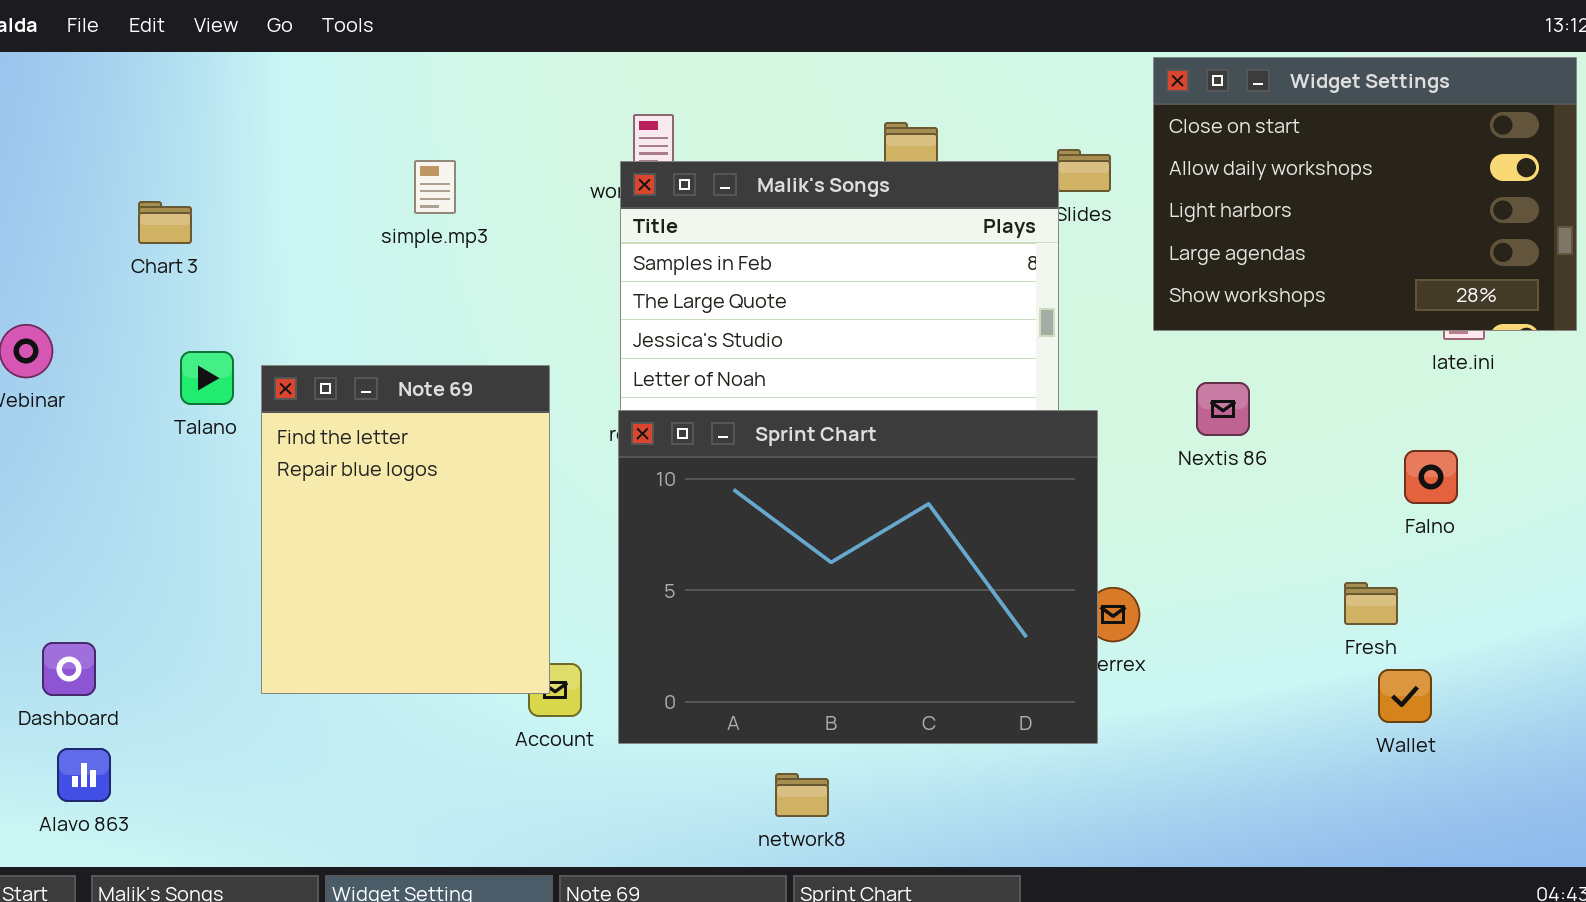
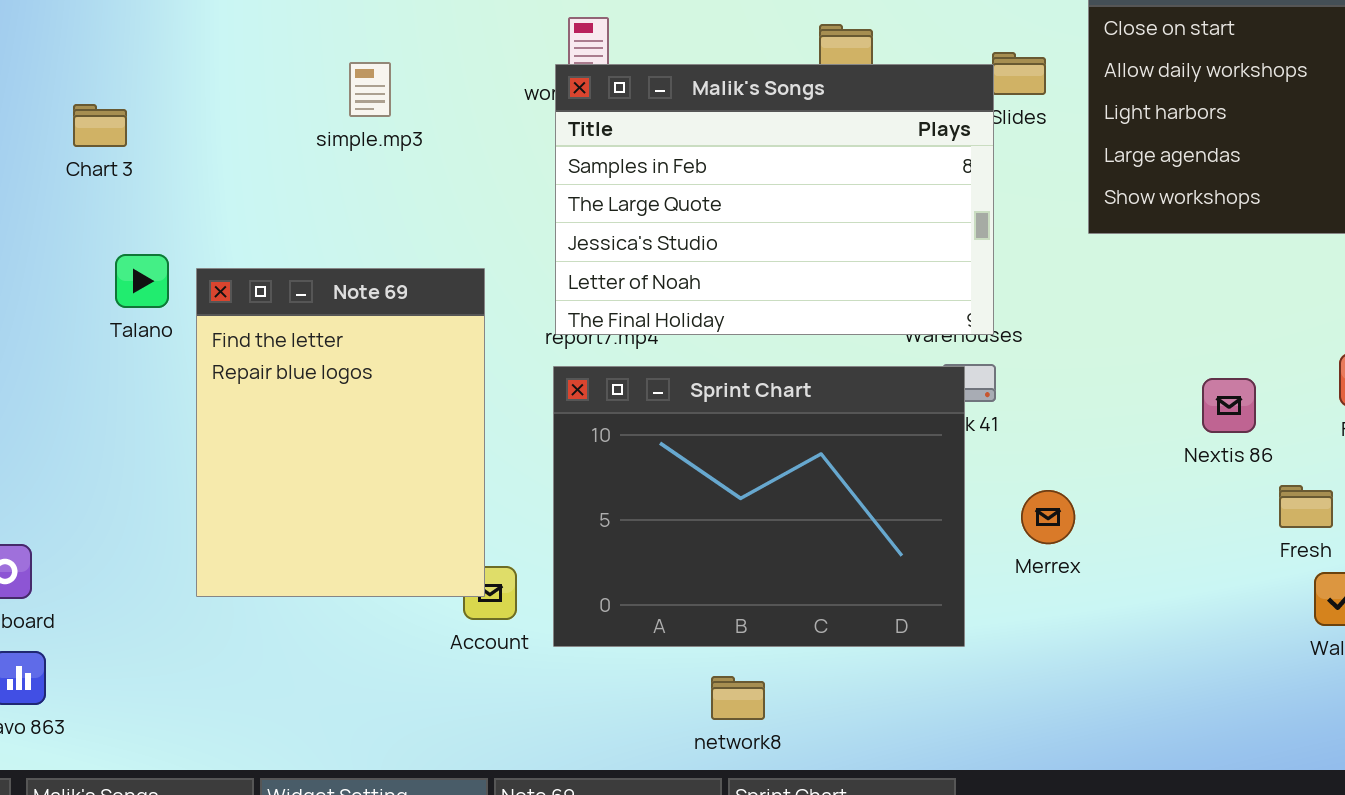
Nextis 86: [1196,382,1250,436] -> [1202,378,1256,433], moved
Sprint Chart: [618,410,1098,744] -> [553,366,965,647], resized

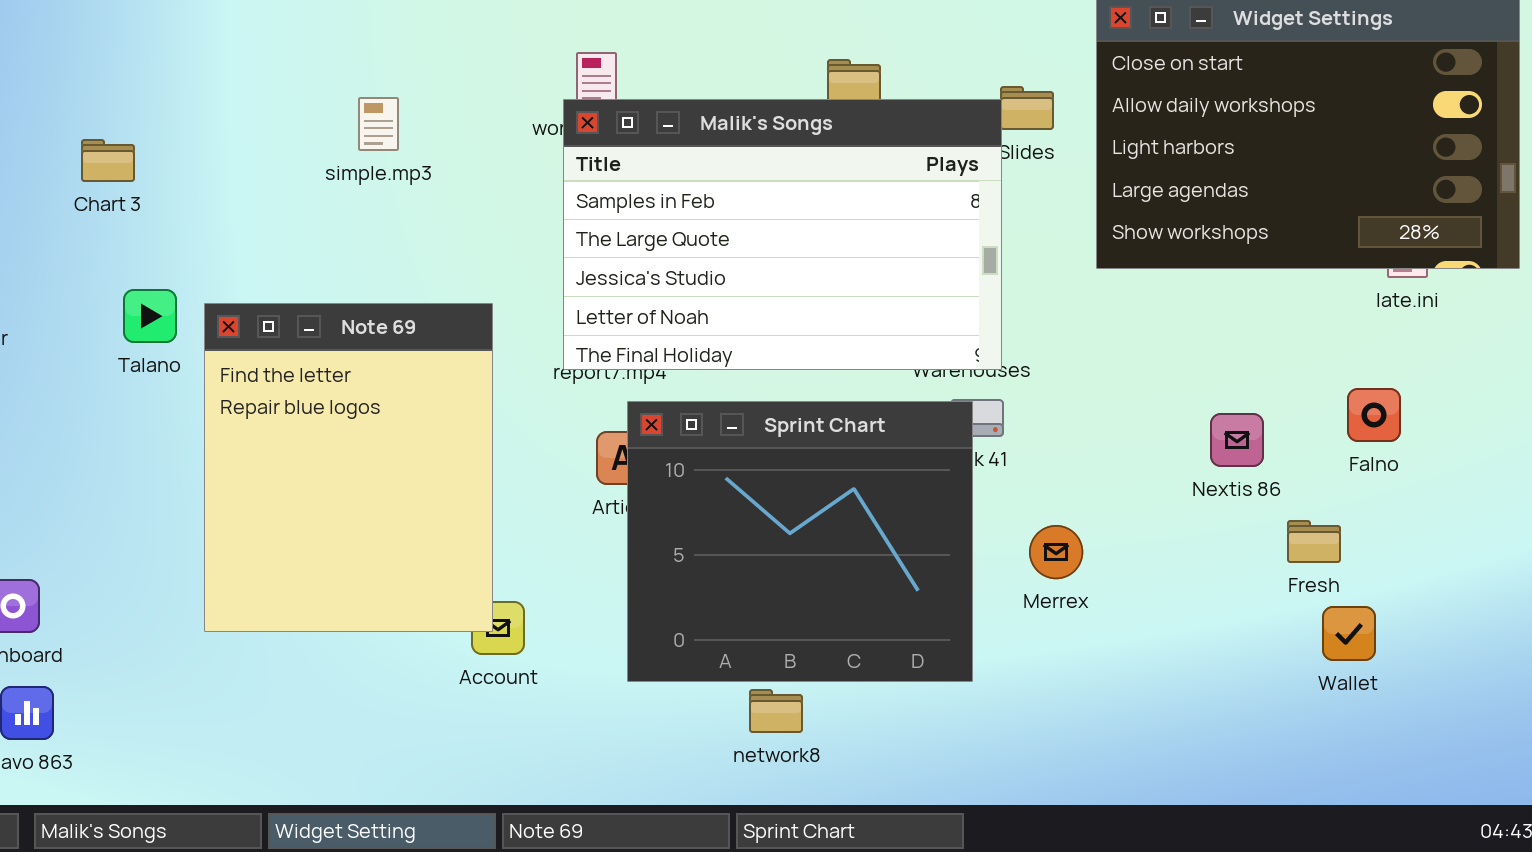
Sprint Chart: [553,366,965,647] -> [627,401,973,682], resized
network8: [711,676,765,720] -> [749,689,803,733], moved

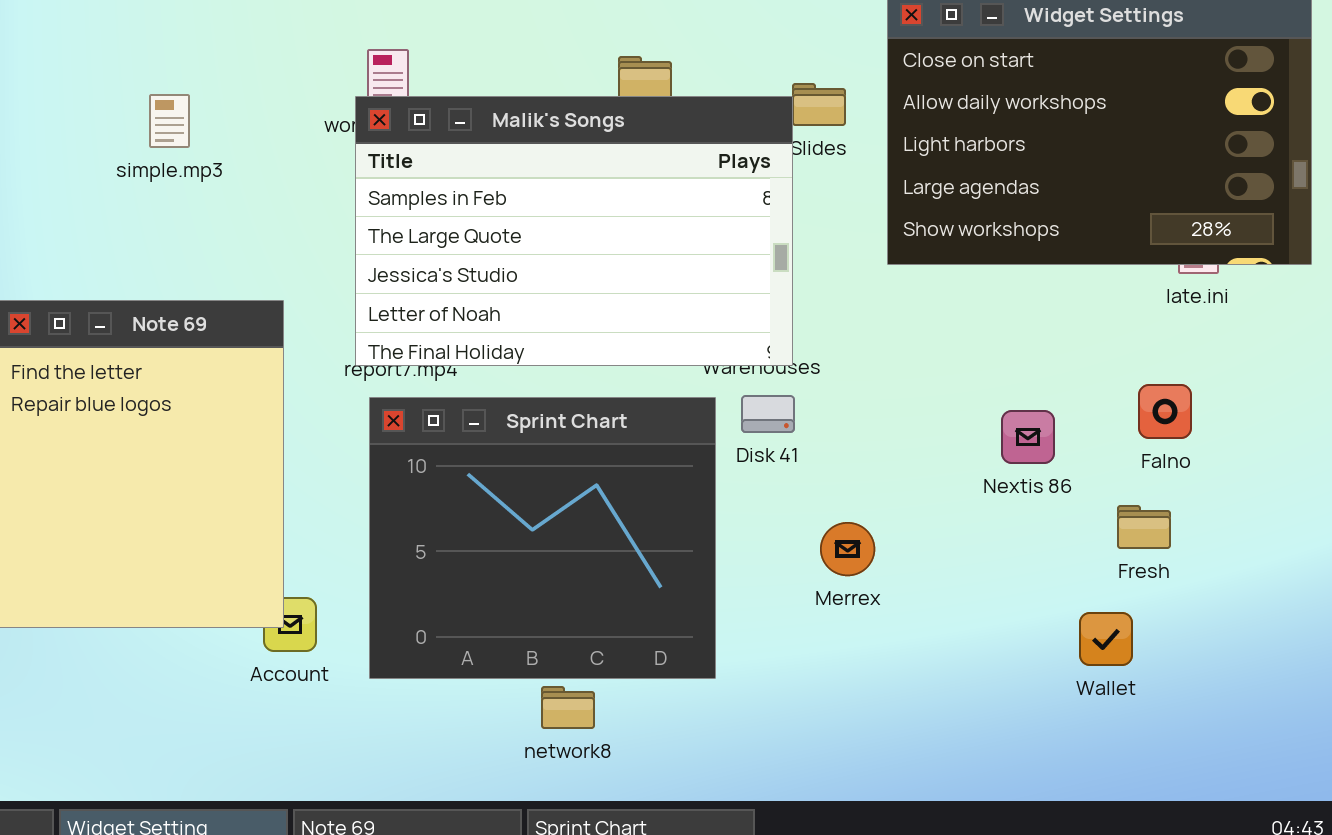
Sprint Chart: [627,401,973,682] -> [369,397,716,679], moved
Fresh: [1287,520,1341,563] -> [1117,505,1171,549], moved
Wallet: [1322,606,1376,661] -> [1079,612,1133,666], moved

